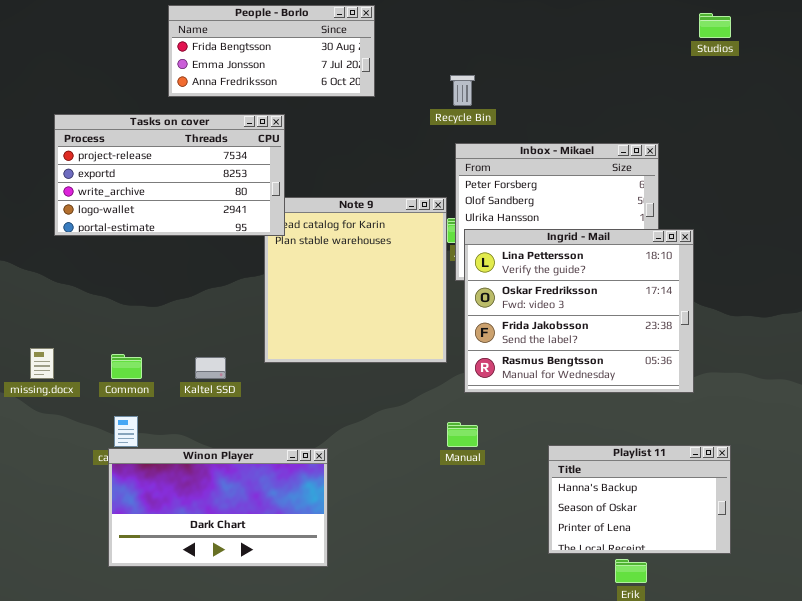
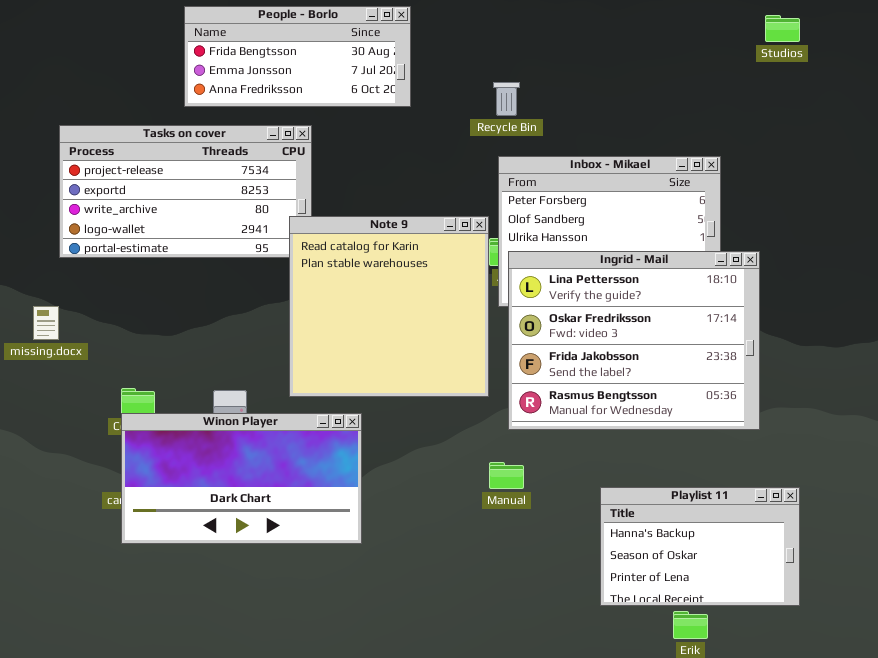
Note 9: [264,197,447,363] -> [289,216,489,397], raised
missing.docx: [30,348,54,379] -> [33,306,59,340], moved
Winon Player: [108,448,328,567] -> [121,413,362,544], moved

